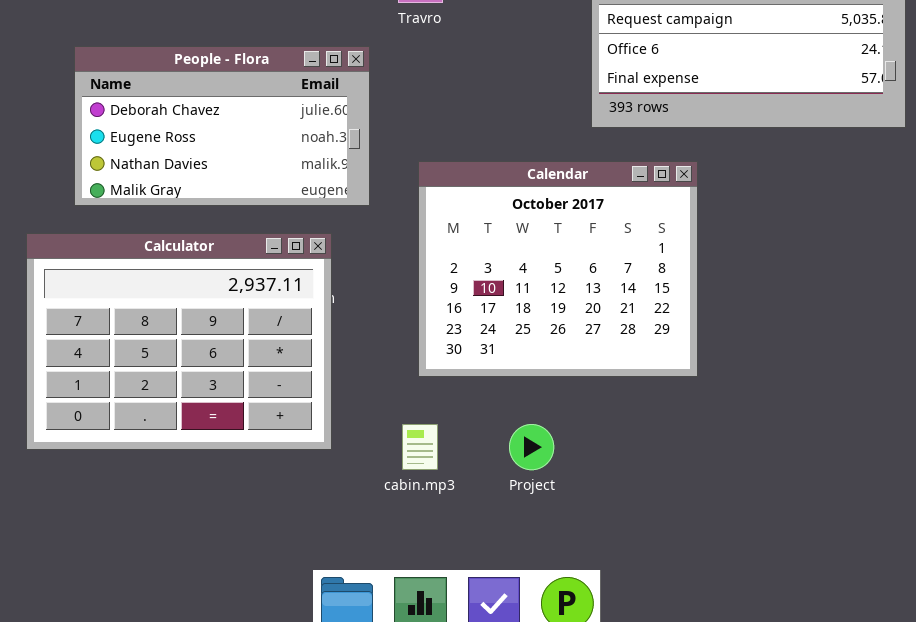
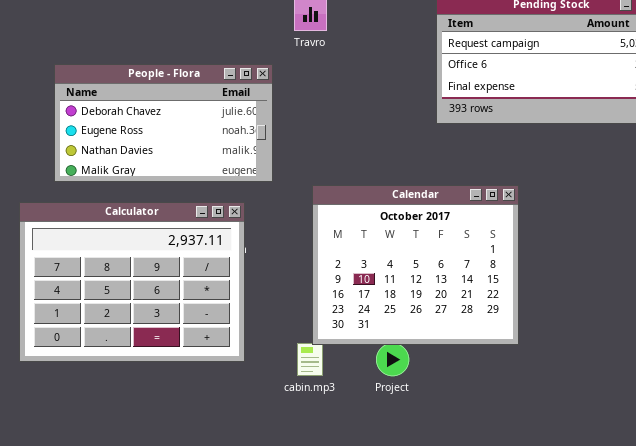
Calendar: [418,161,698,377] -> [312,185,519,345], moved

